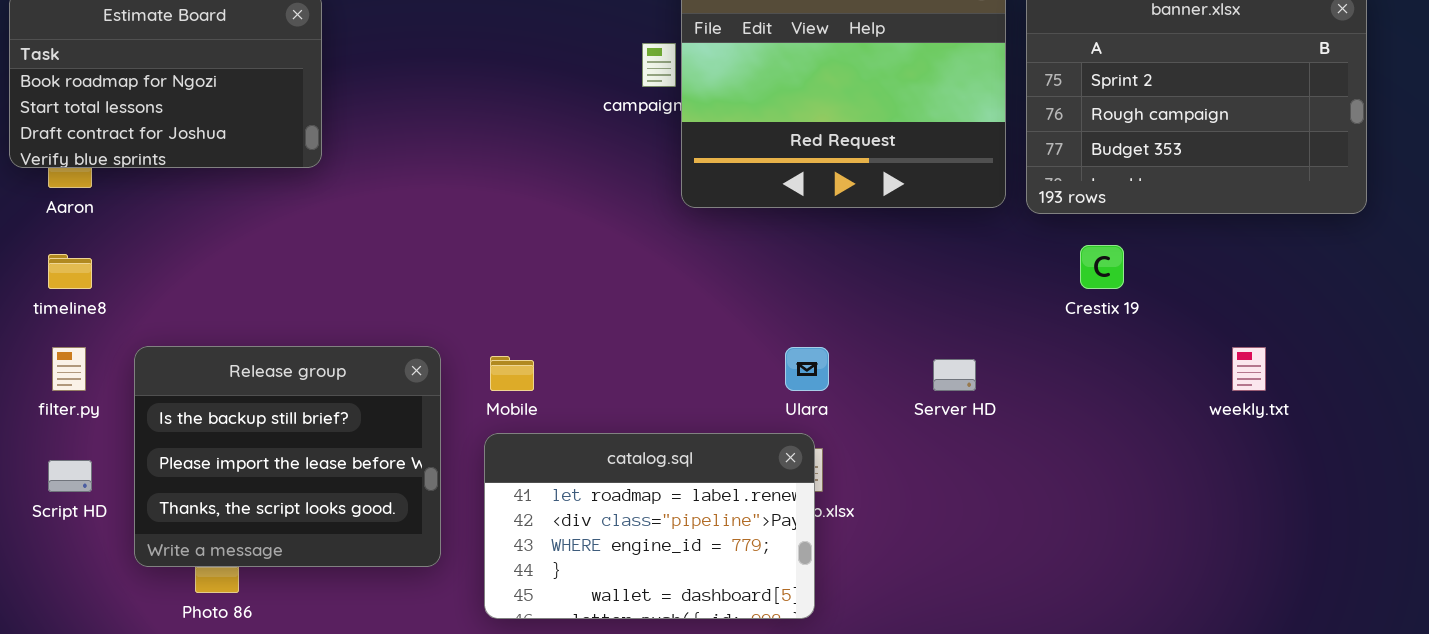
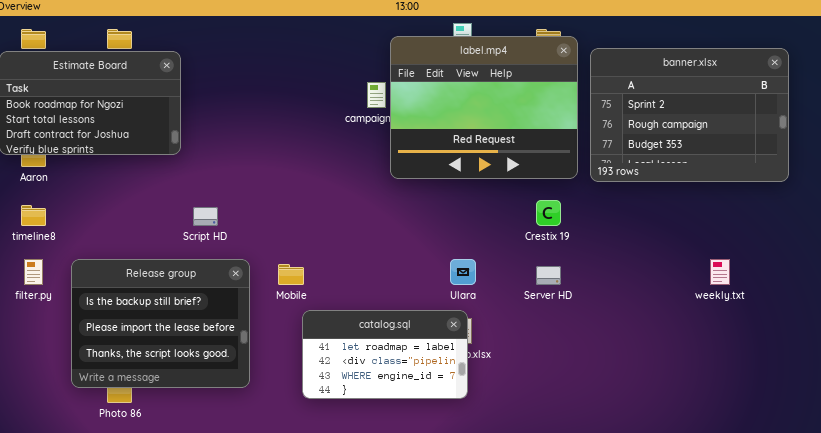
Crestix 19: [1080,245,1124,289] -> [536,200,561,226], moved
catalog.sql: [484,433,815,619] -> [302,310,468,399], resized
Script HD: [48,460,92,492] -> [193,207,218,226], moved

